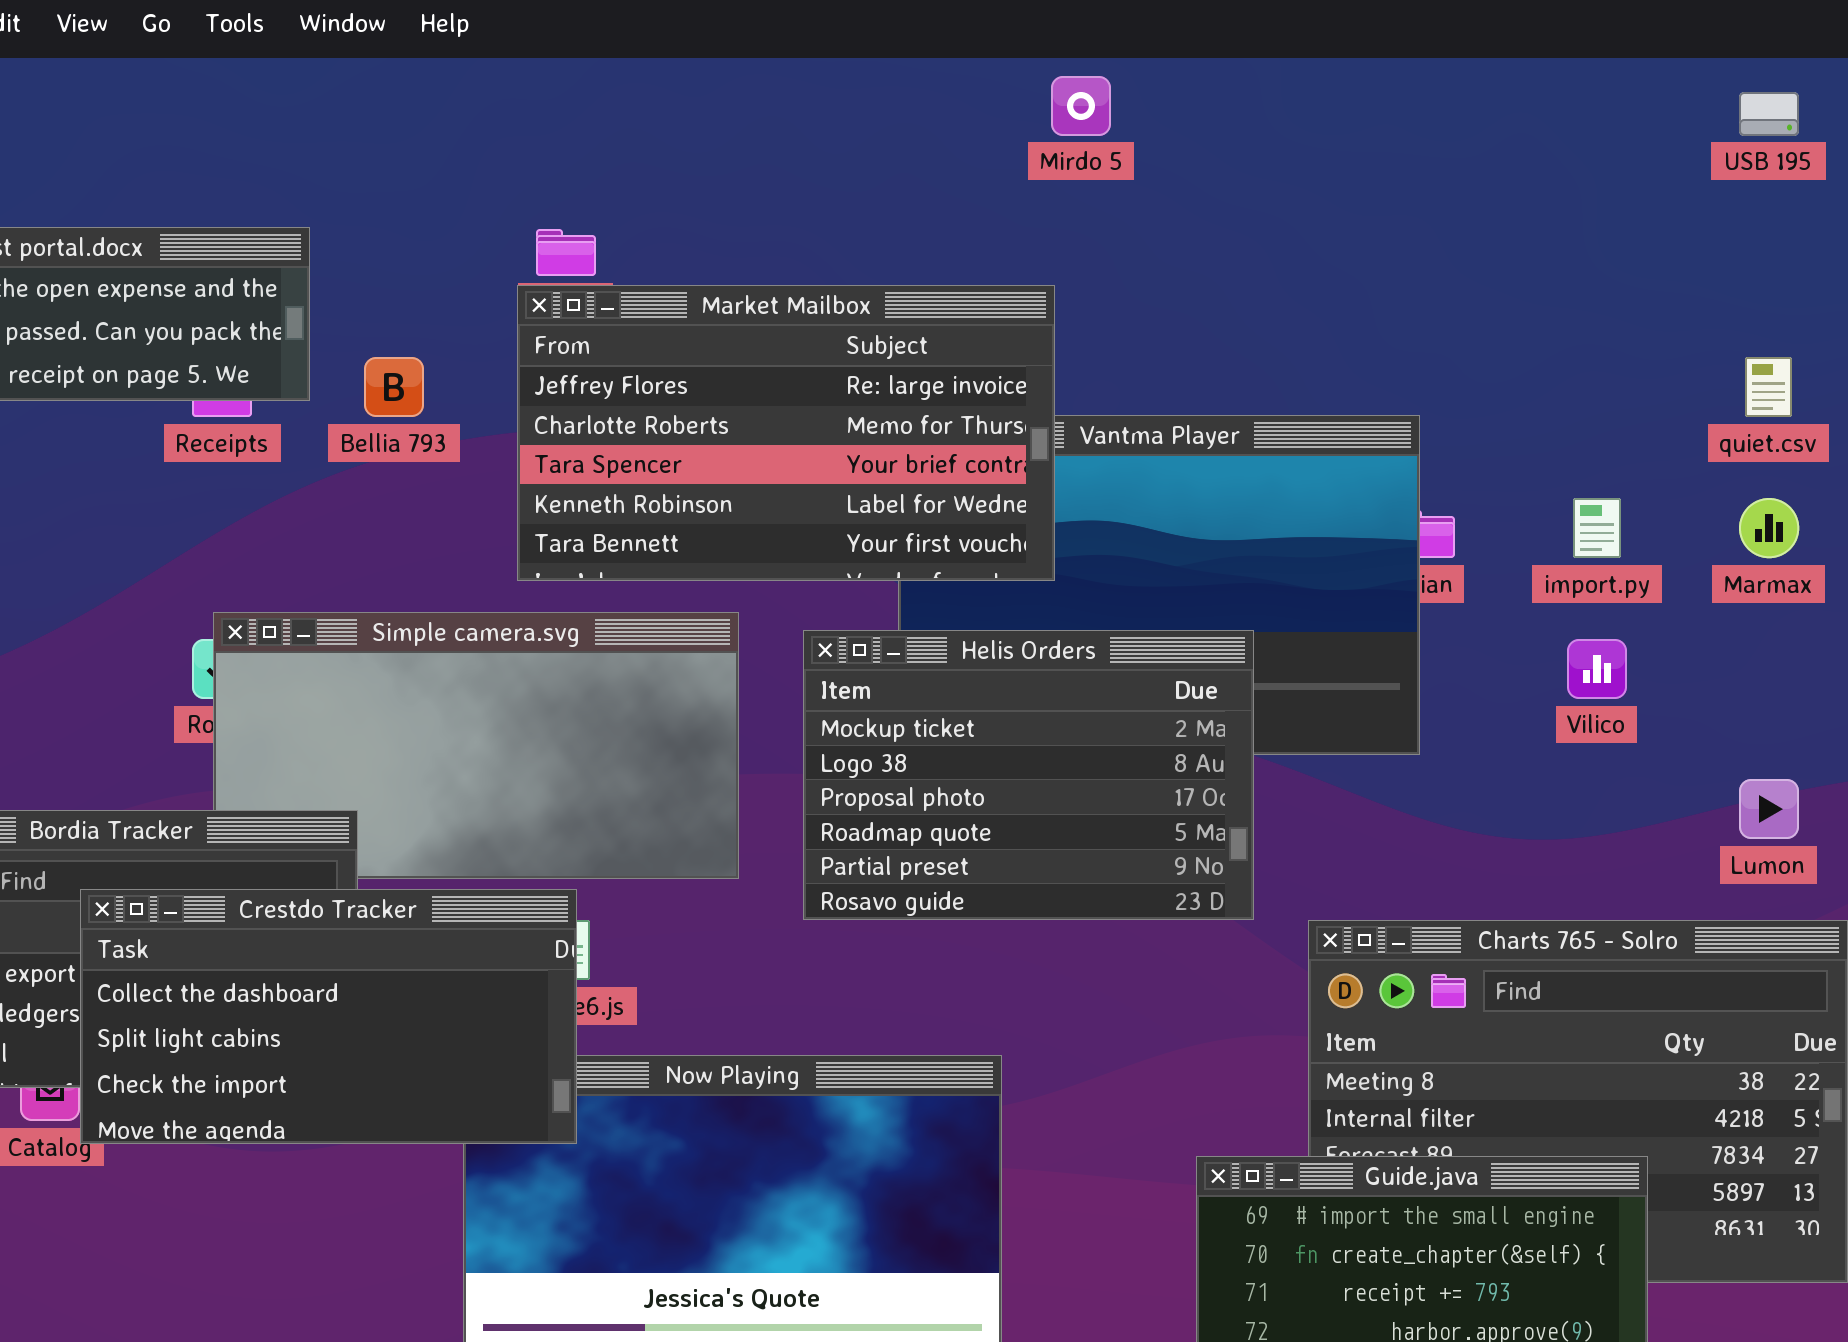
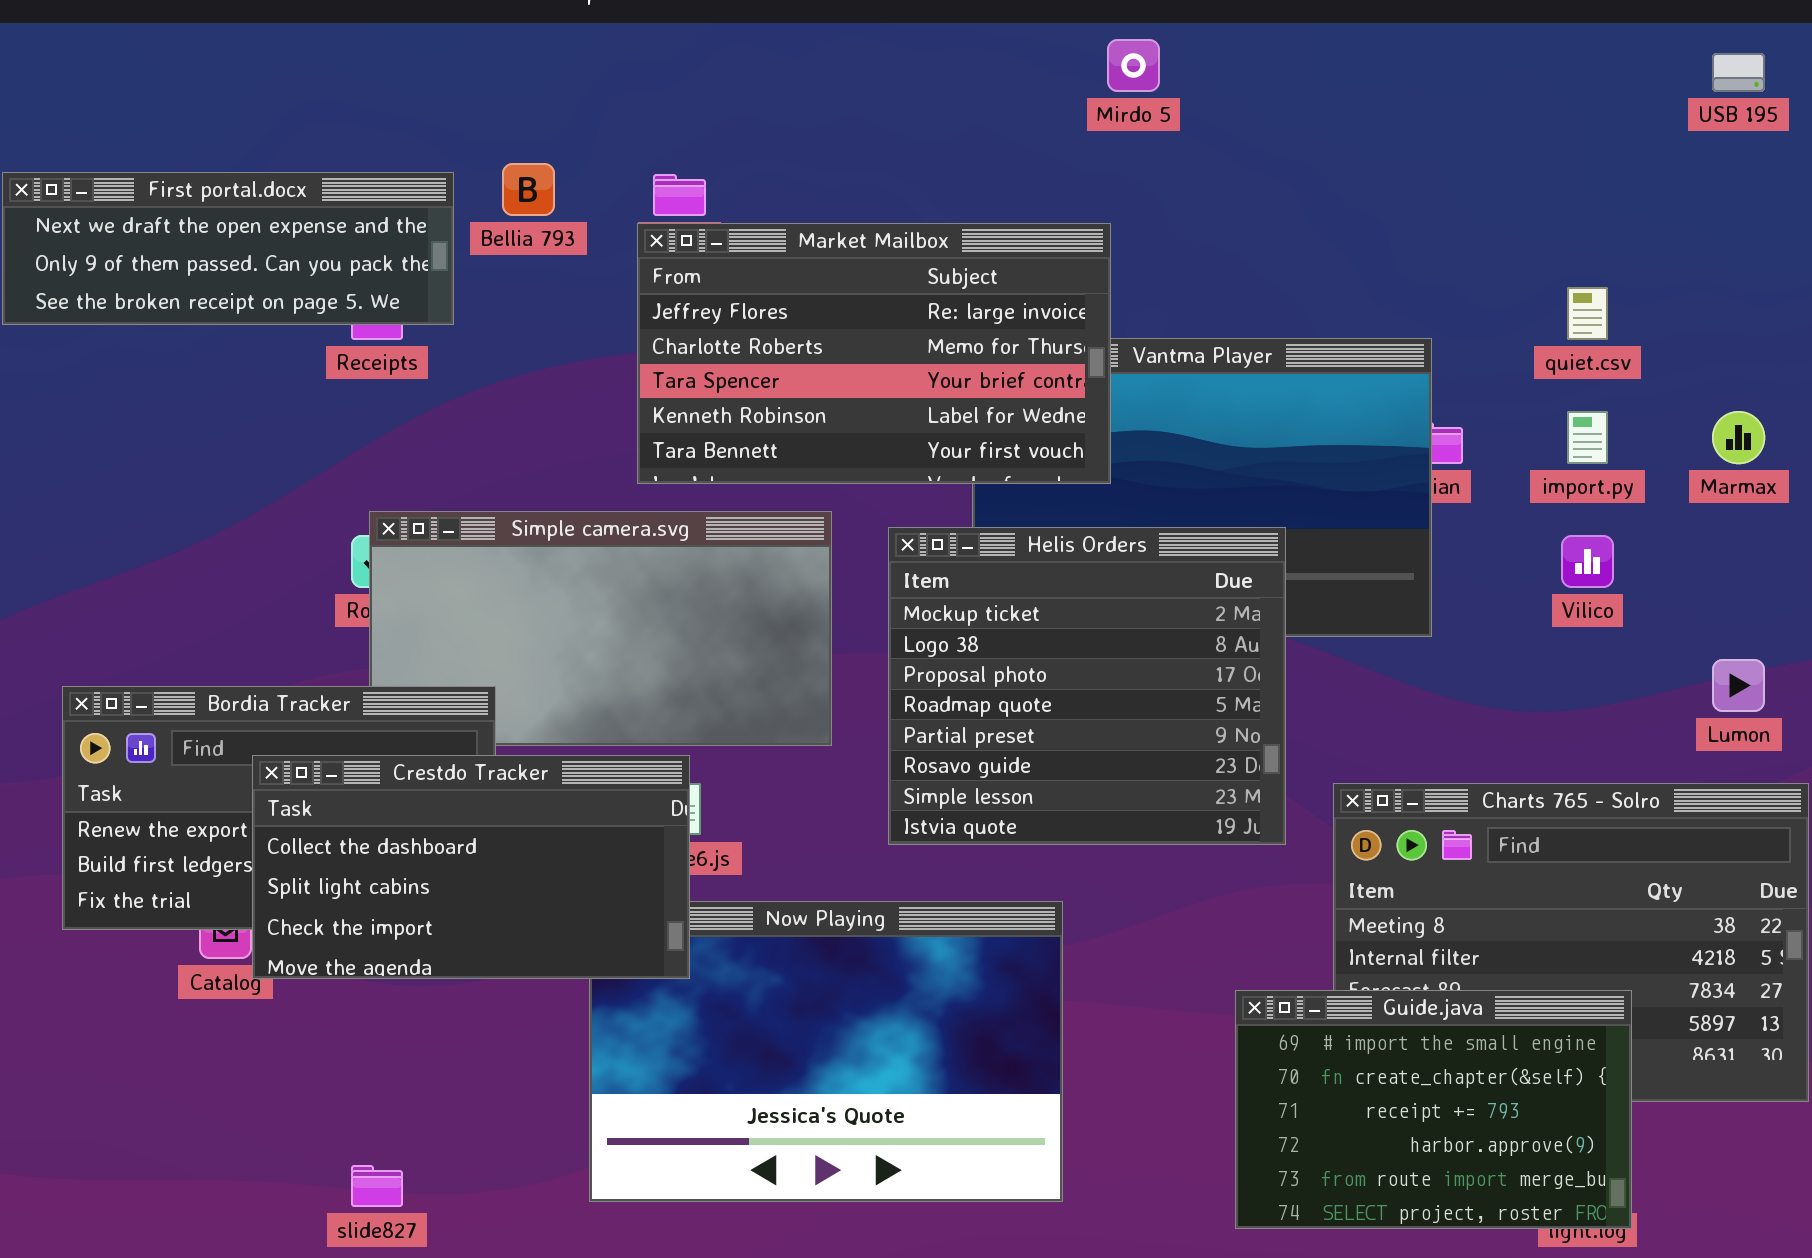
Bellia 793: [364,357,424,417] -> [502,163,555,216], moved
quiet.csv: [1745,357,1792,417] -> [1567,287,1608,340], moved
Helis Orders: [803,630,1254,920] -> [888,527,1286,845], resized

